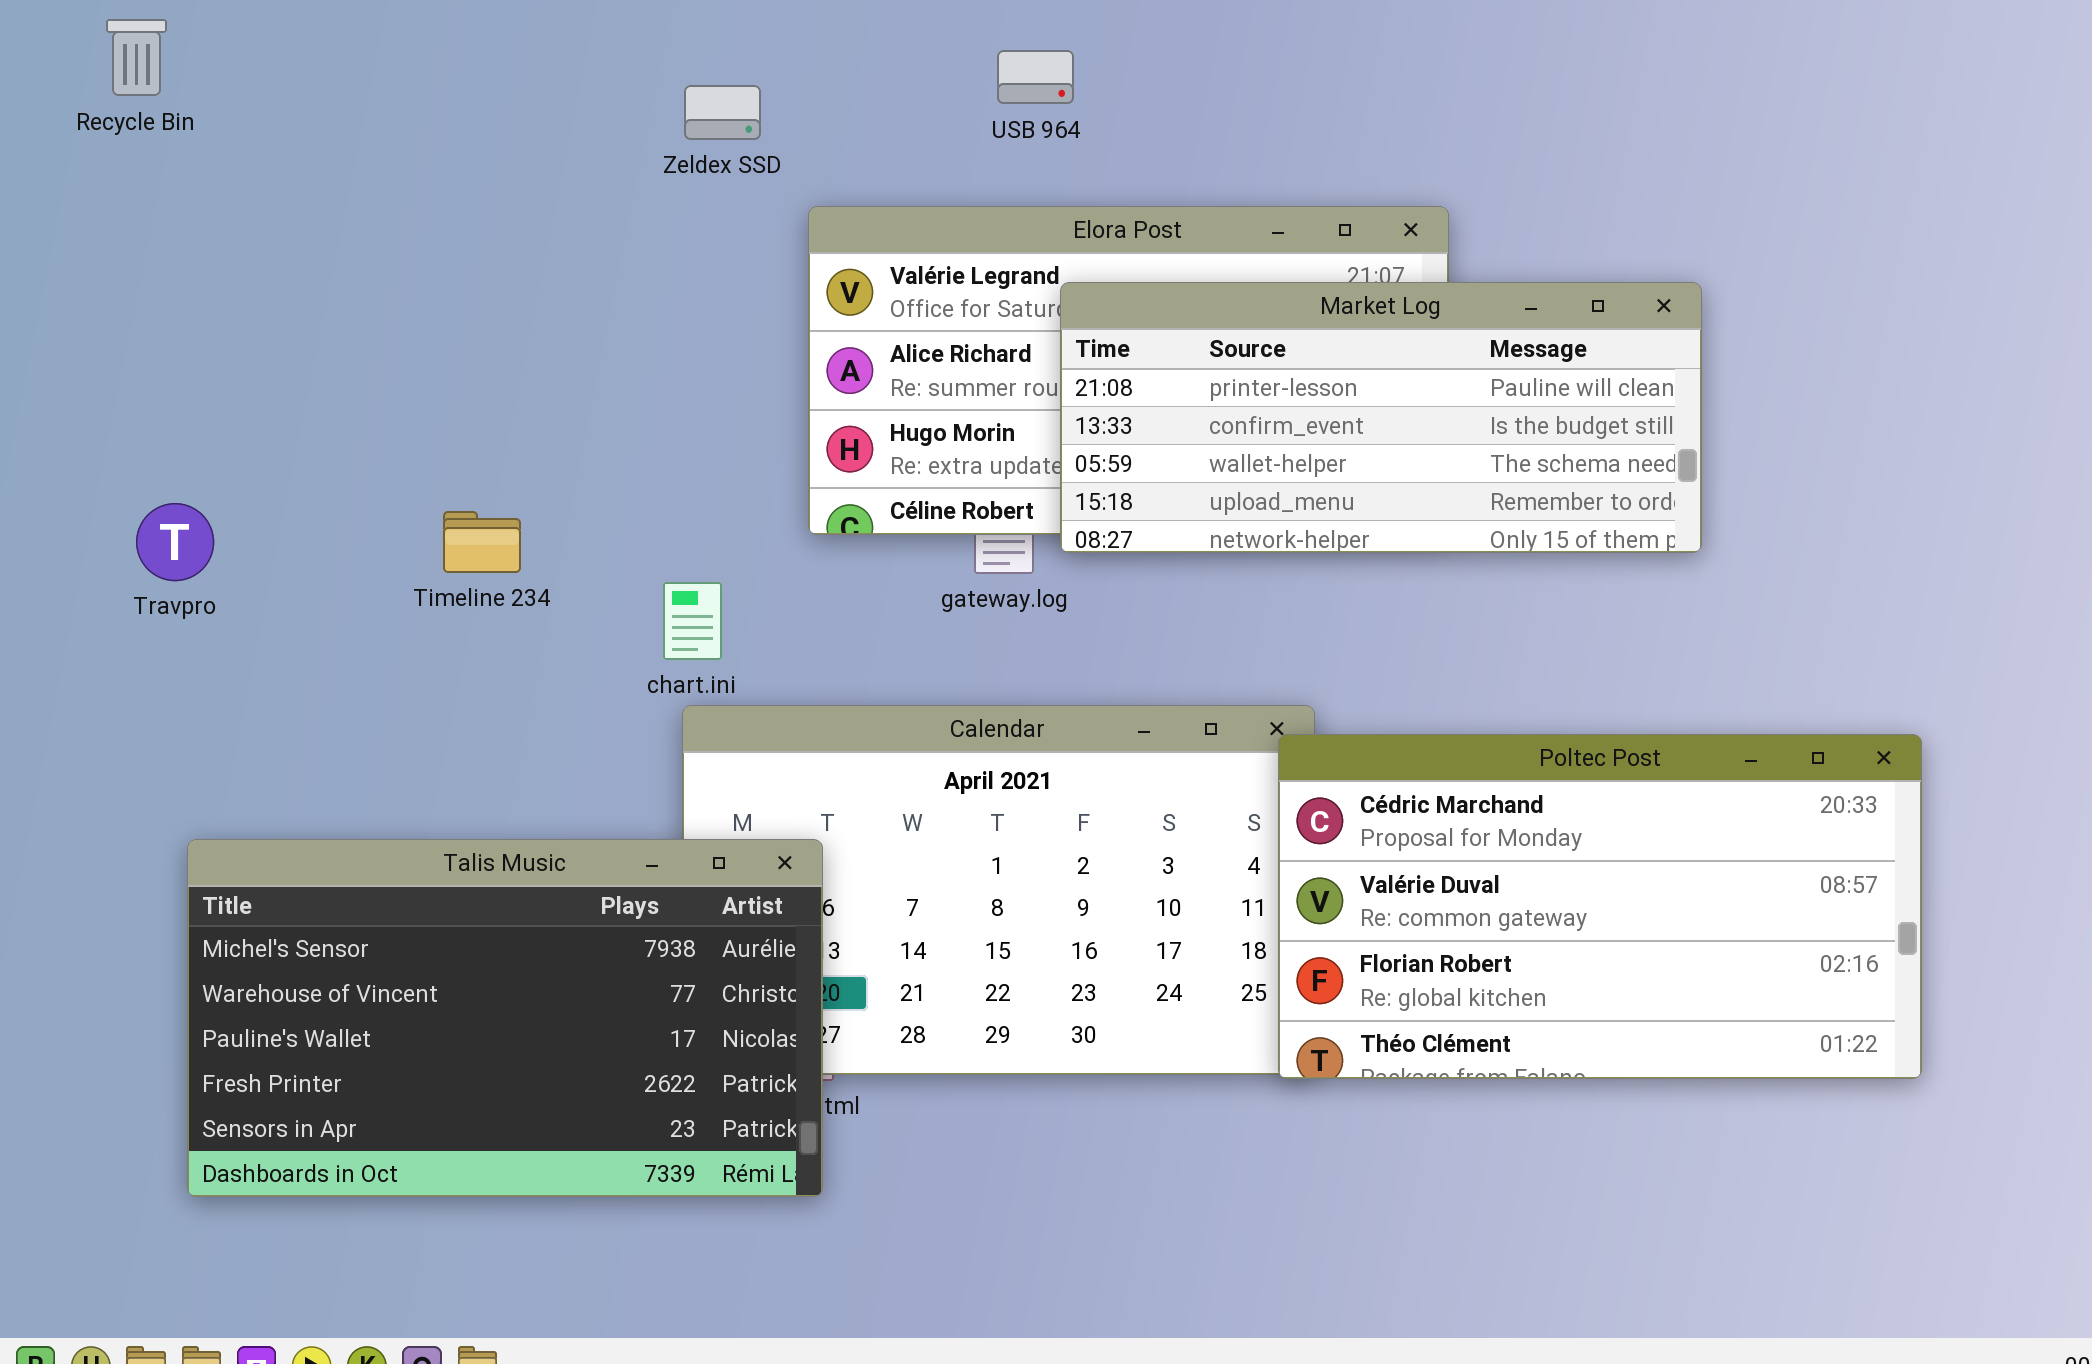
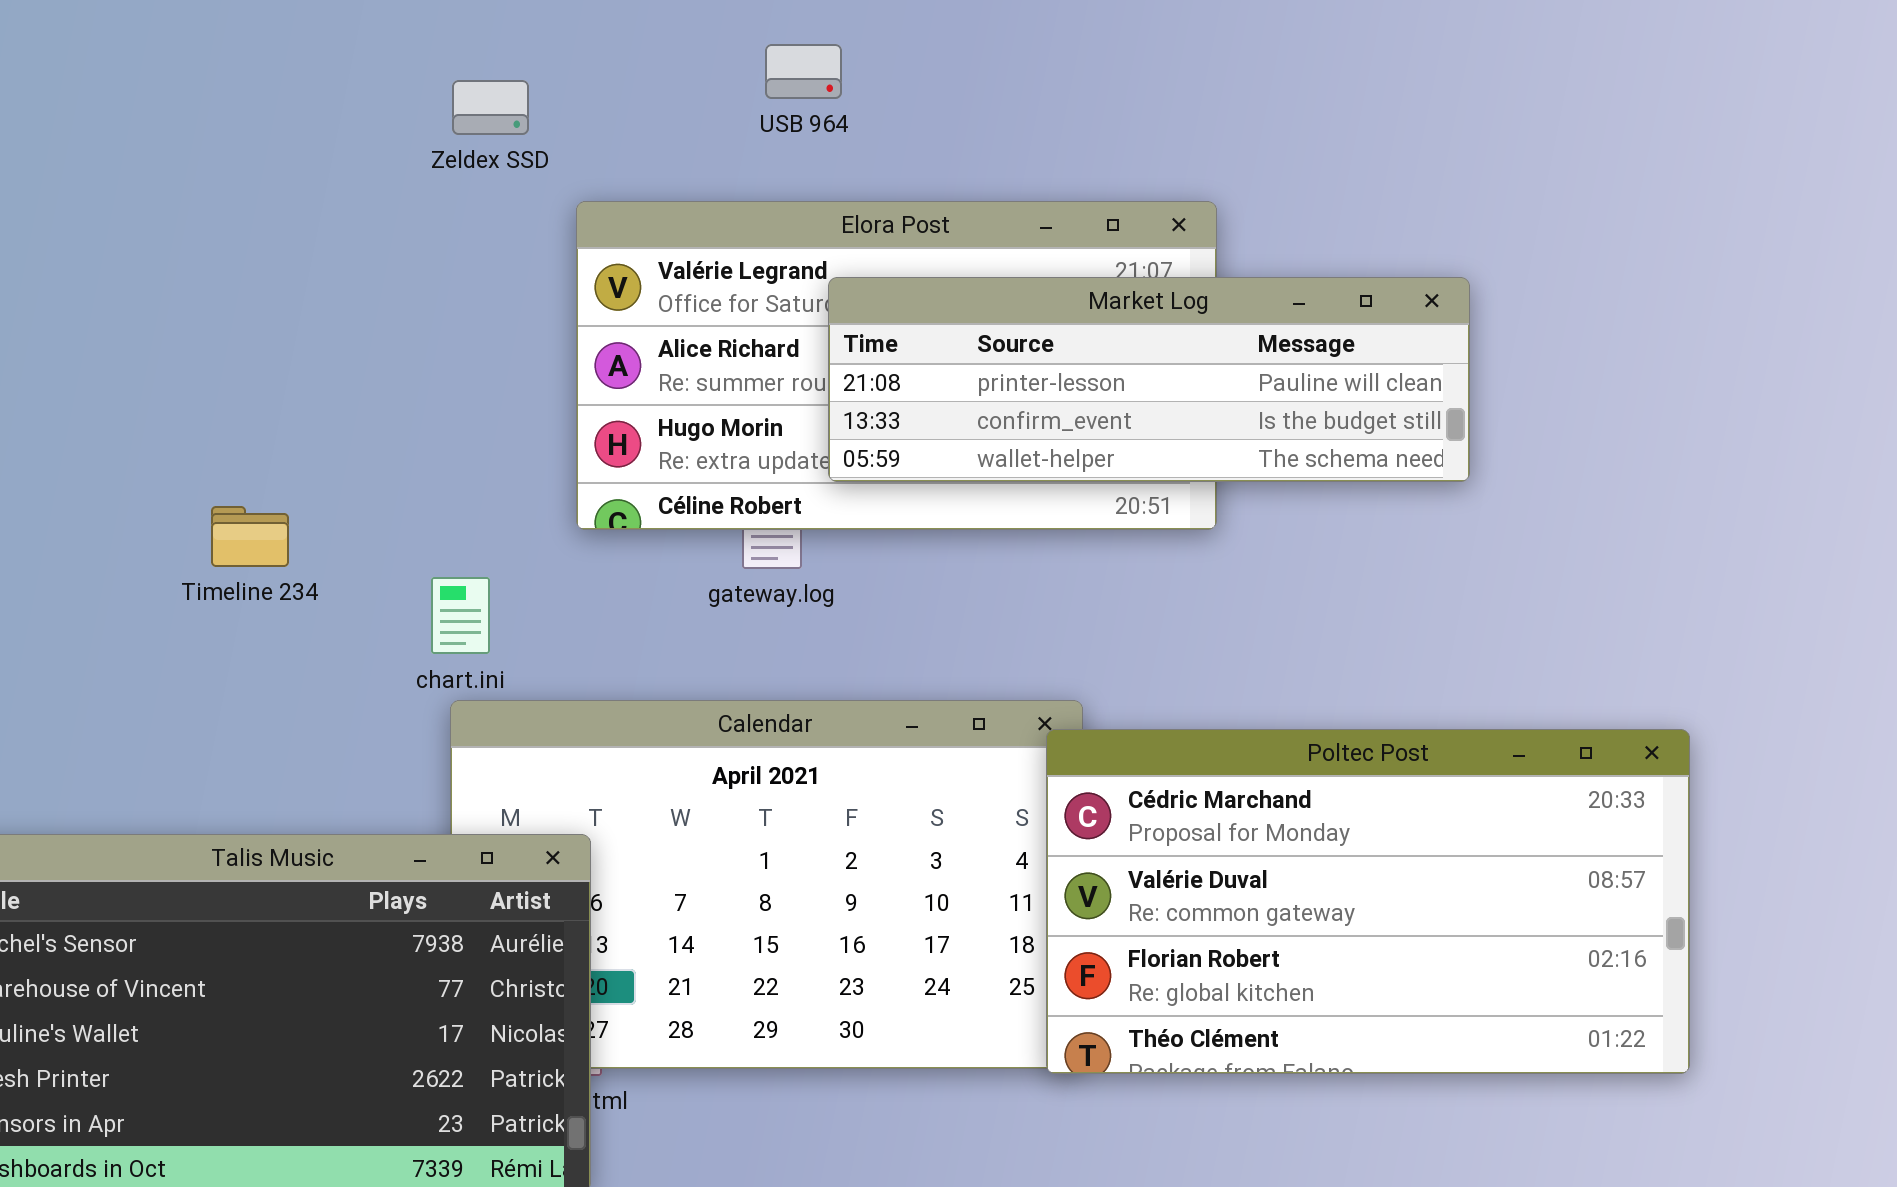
Market Log: [1060,282,1702,553] -> [828,277,1470,482], resized

